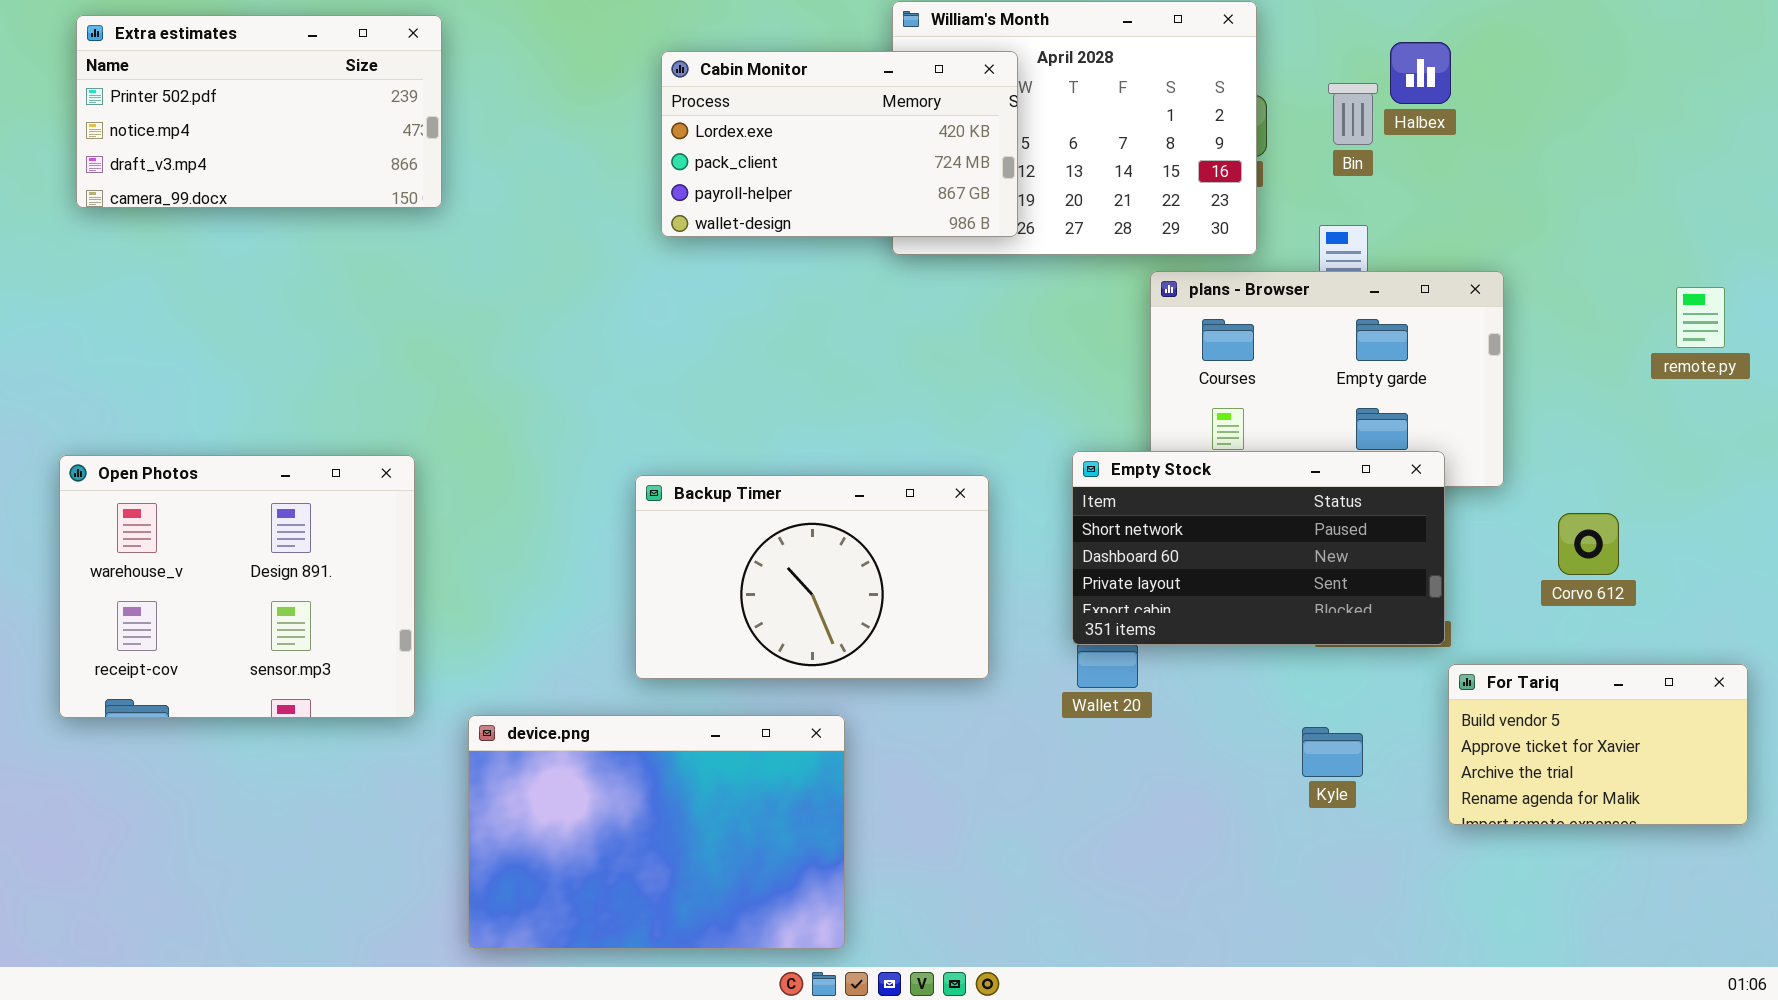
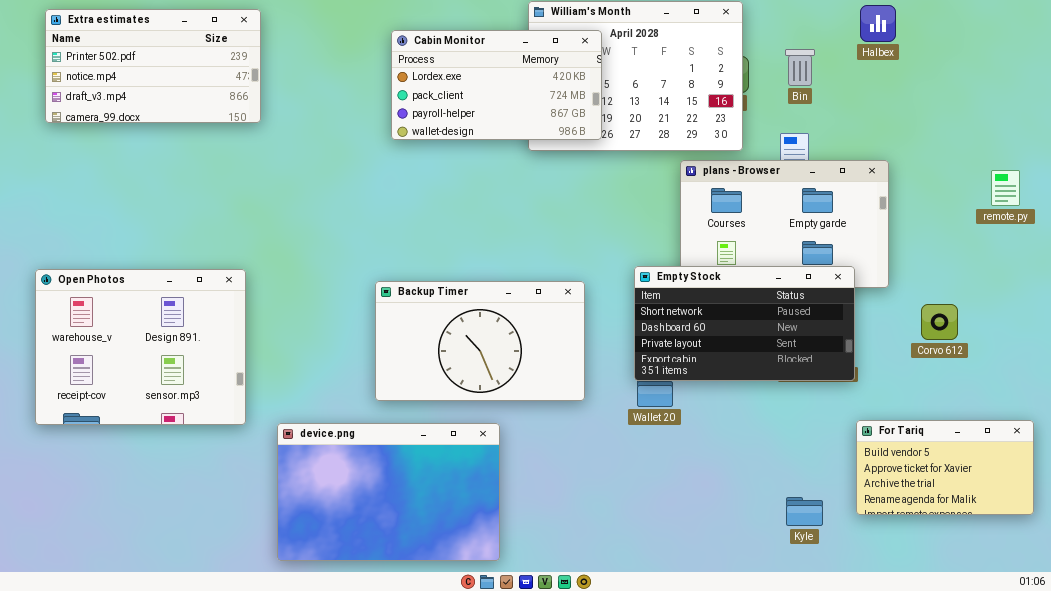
Halbex: [1390,42,1451,104] -> [860,5,896,42], moved
For Tariq: [1448,664,1748,825] -> [856,420,1034,515], moved
Kyle: [1302,727,1363,777] -> [786,497,823,526], moved

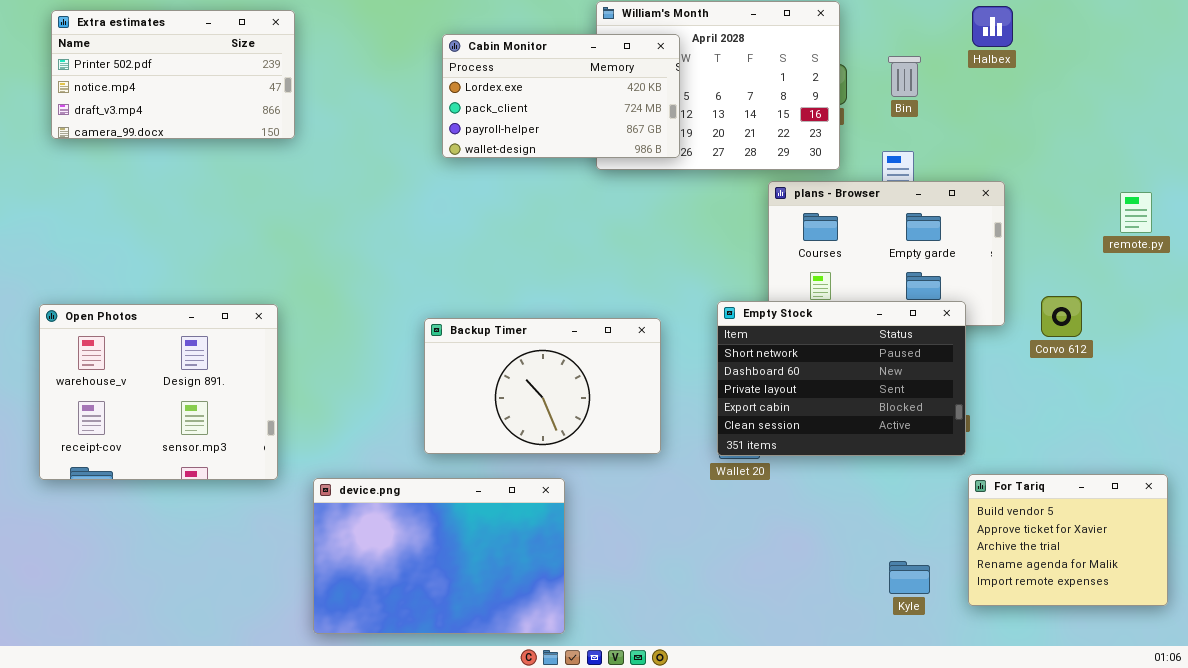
Empty Stock: [634,266,855,381] -> [717,301,966,456], resized
Corvo 612: [921,304,958,340] -> [1041,296,1082,337], moved
For Tariq: [856,420,1034,515] -> [968,474,1168,606], resized

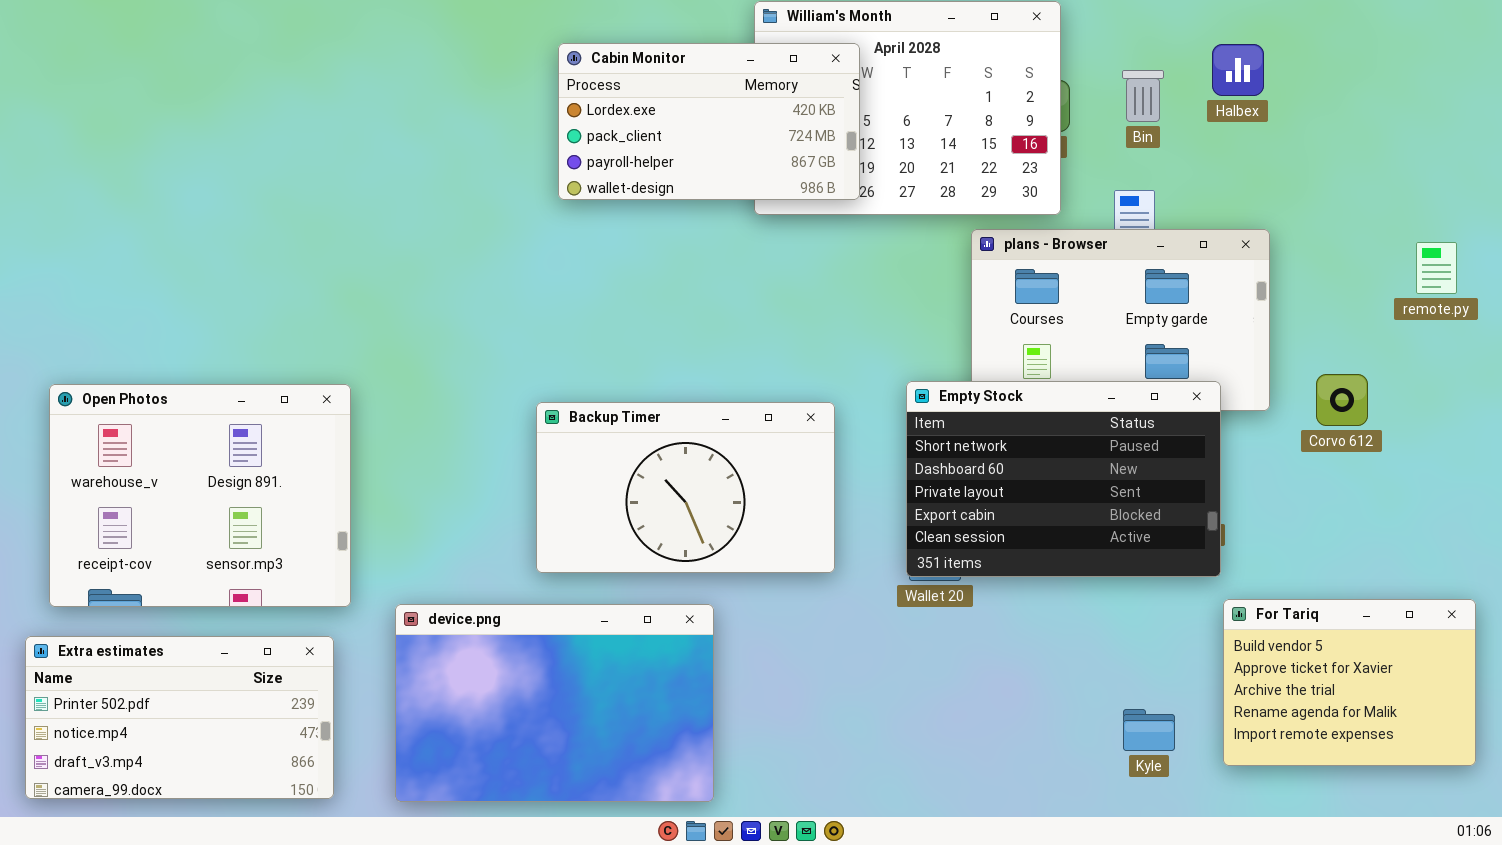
Halbex: [972,6,1013,47] -> [1212,44,1264,96], moved
Extra estimates: [51,10,295,139] -> [25,636,334,799], moved

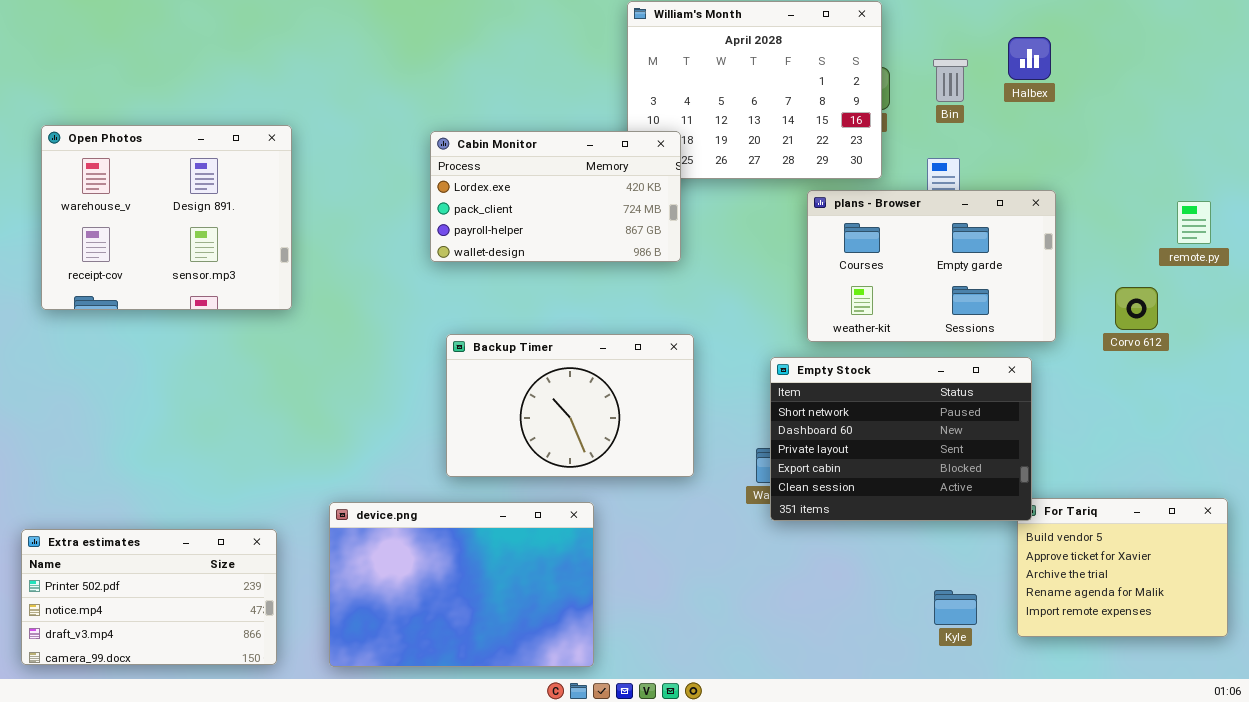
Cabin Monitor: [558,43,860,200] -> [430,131,681,262], moved
Corvo 612: [1316,374,1368,426] -> [1115,287,1158,330], moved
Empty Stock: [906,381,1221,577] -> [770,357,1032,521], moved
Open Photos: [49,384,351,607] -> [41,125,292,310], moved

